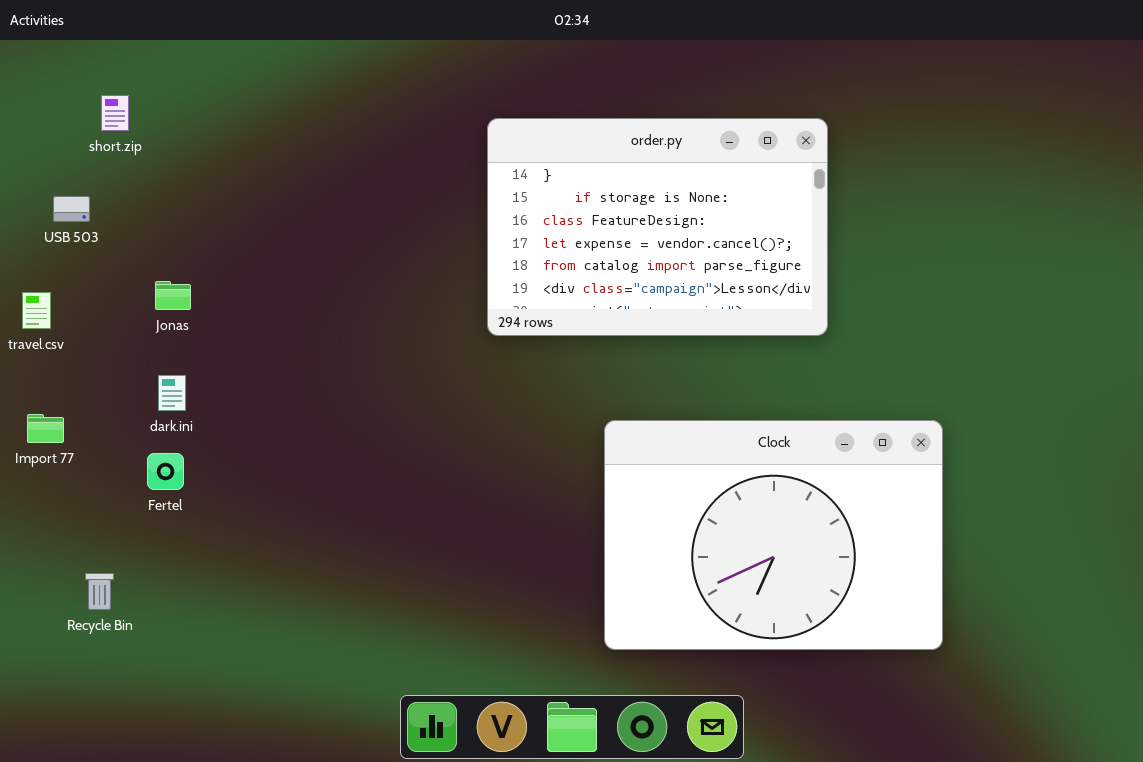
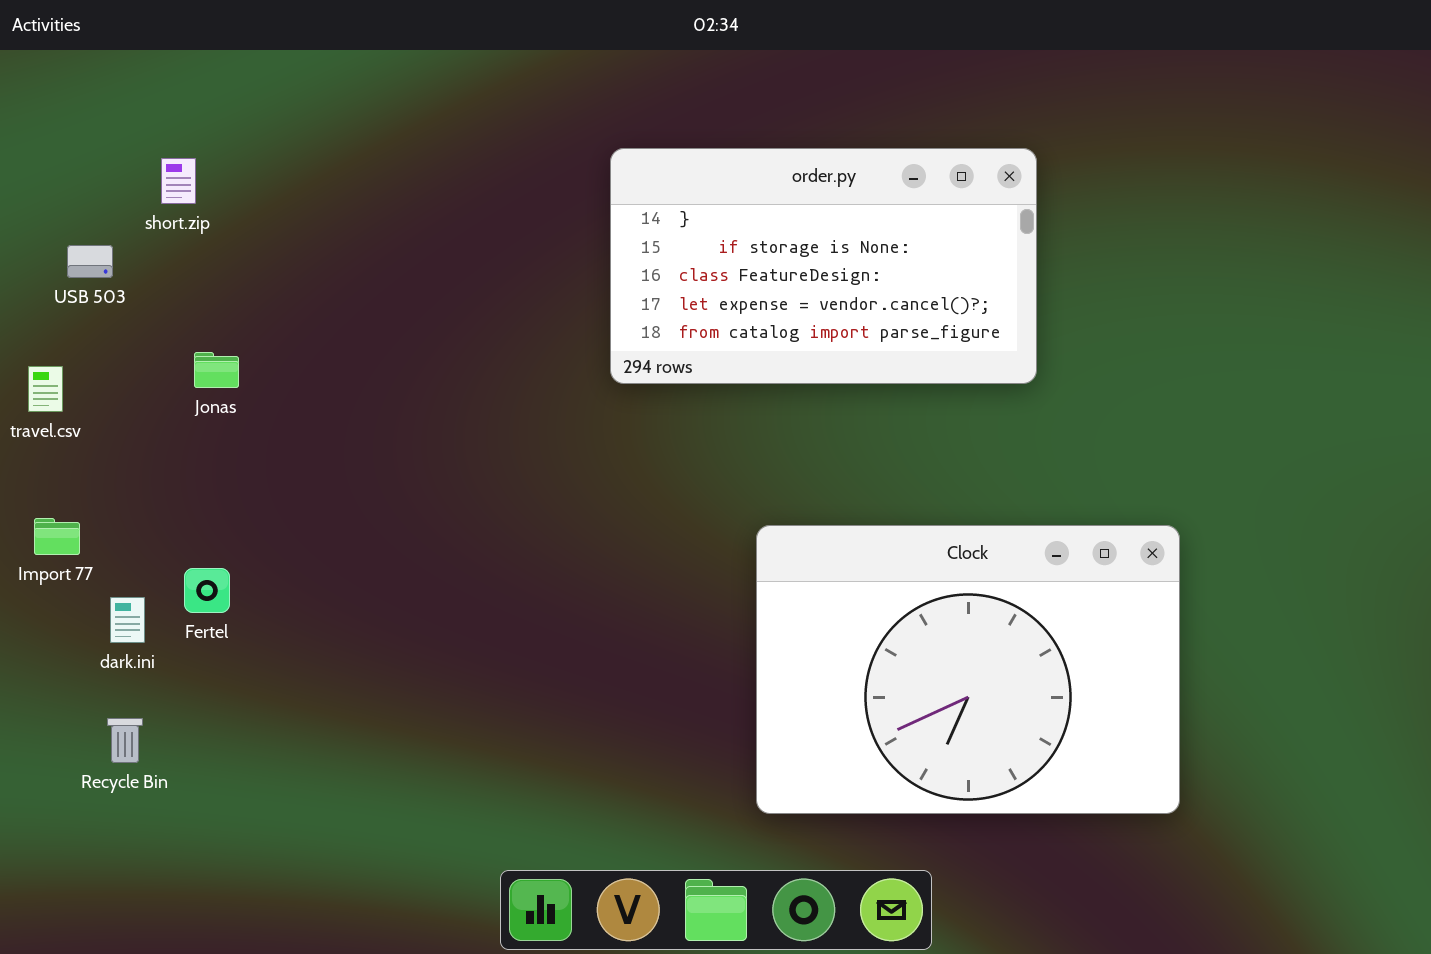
short.zip: [101,95,129,131] -> [161,158,196,204], moved
order.py: [487,118,828,336] -> [610,148,1037,384], resized
dark.ini: [158,375,186,411] -> [110,597,145,643], moved

